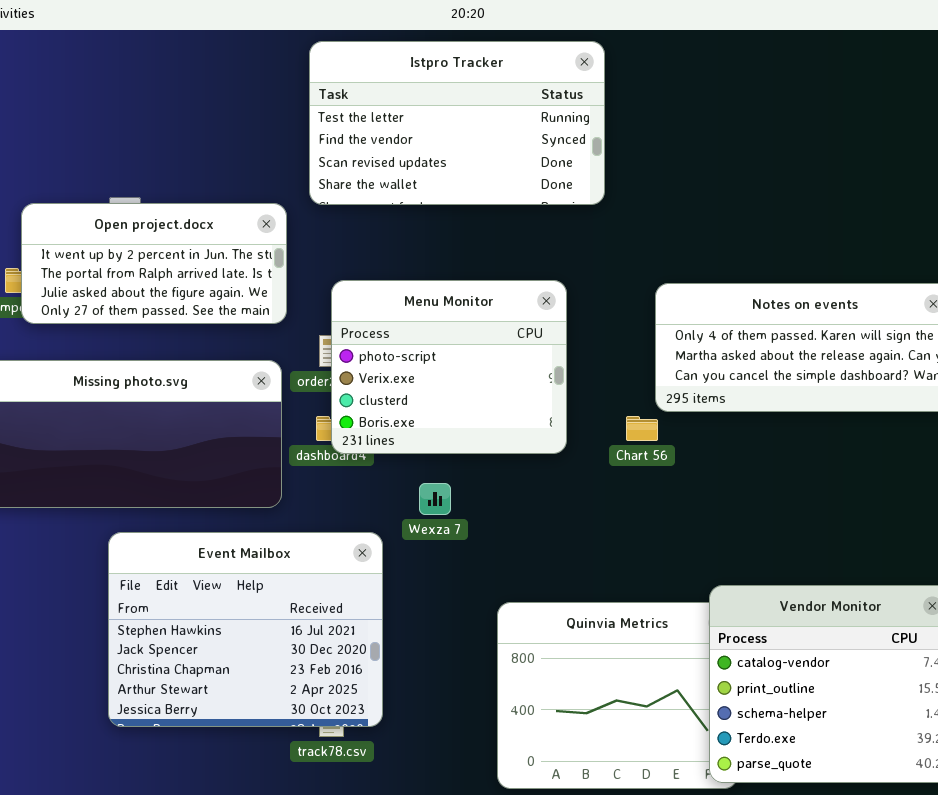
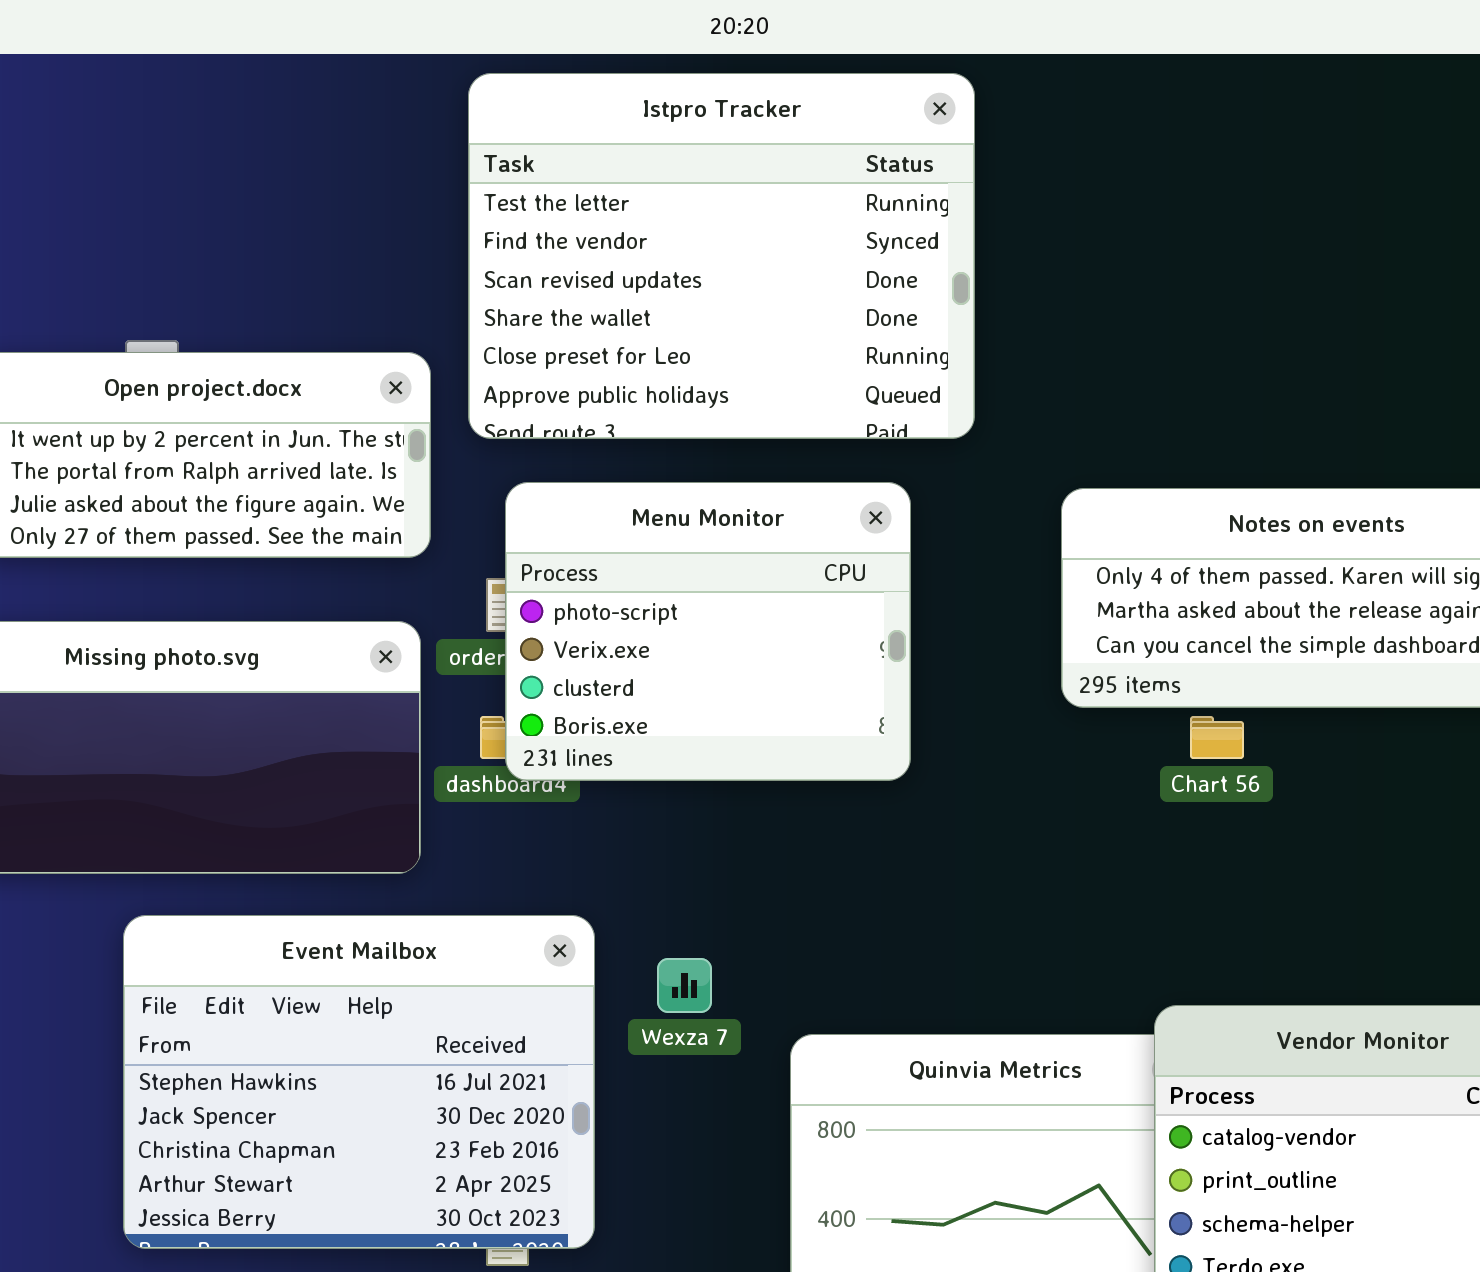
Istpro Tracker: [309,41,605,205] -> [468,73,975,439], resized
Chart 56: [626,416,658,441] -> [1190,716,1244,759], moved
Wexza 7: [419,483,451,515] -> [657,958,712,1013], moved

